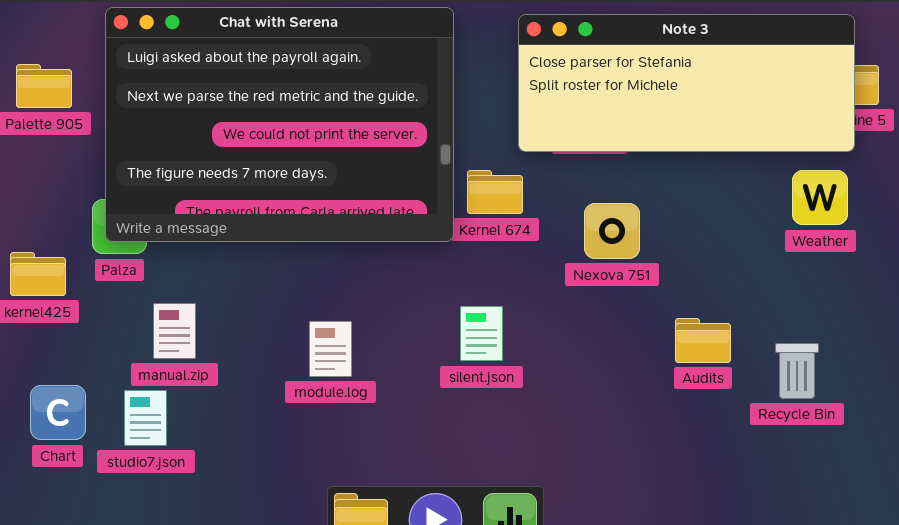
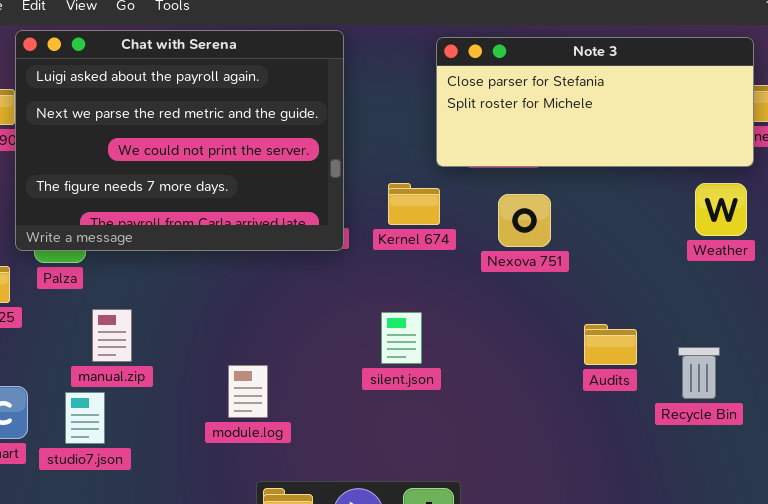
Chat with Serena: [105,7,454,242] -> [15,30,344,251], moved
Nexova 751: [584,203,640,259] -> [498,194,551,247], moved
module.log: [309,321,352,377] -> [228,365,268,418], moved

